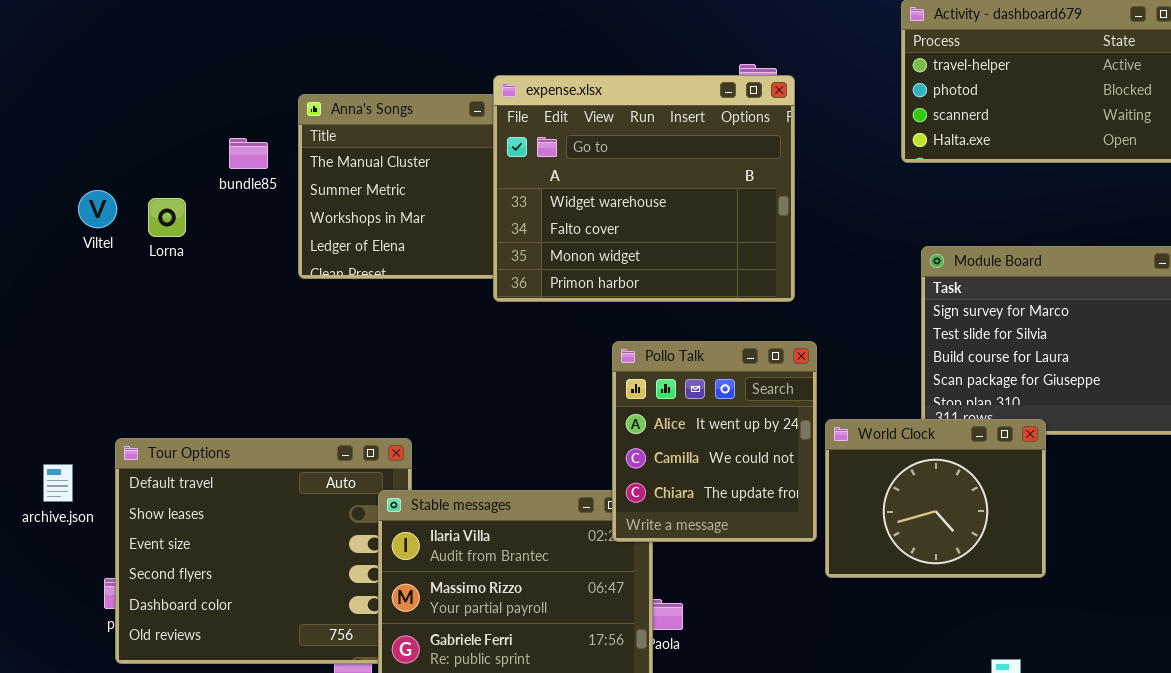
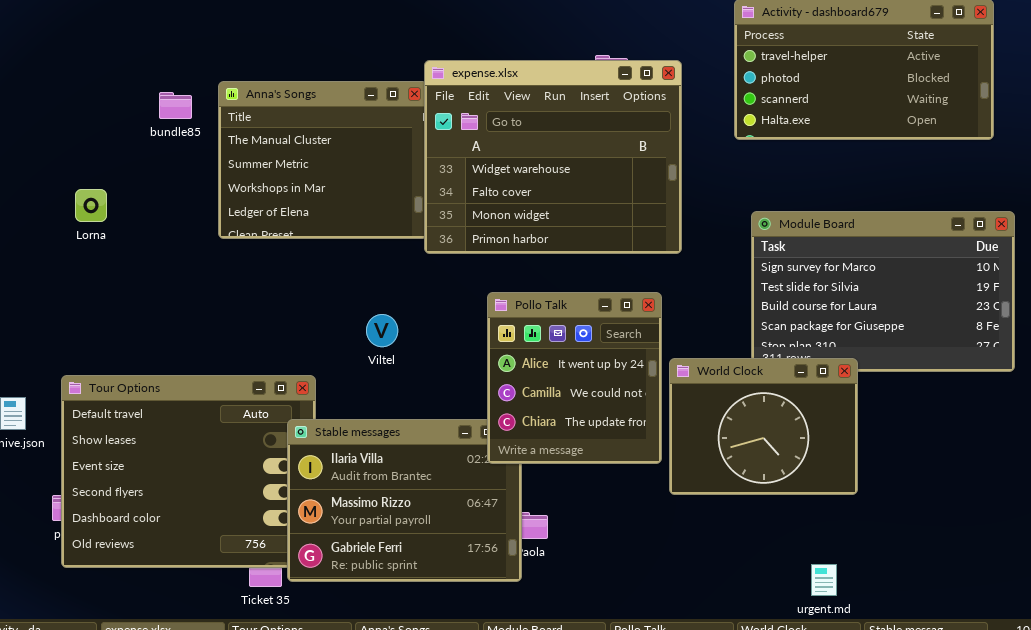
expense.xlsx: [493,75,795,302] -> [424,60,682,254], moved
bundle85: [229,138,268,169] -> [159,92,192,119], moved
Viltel: [78,190,117,228] -> [366,314,398,347], moved
Lorna: [148,198,186,237] -> [75,189,107,222], moved

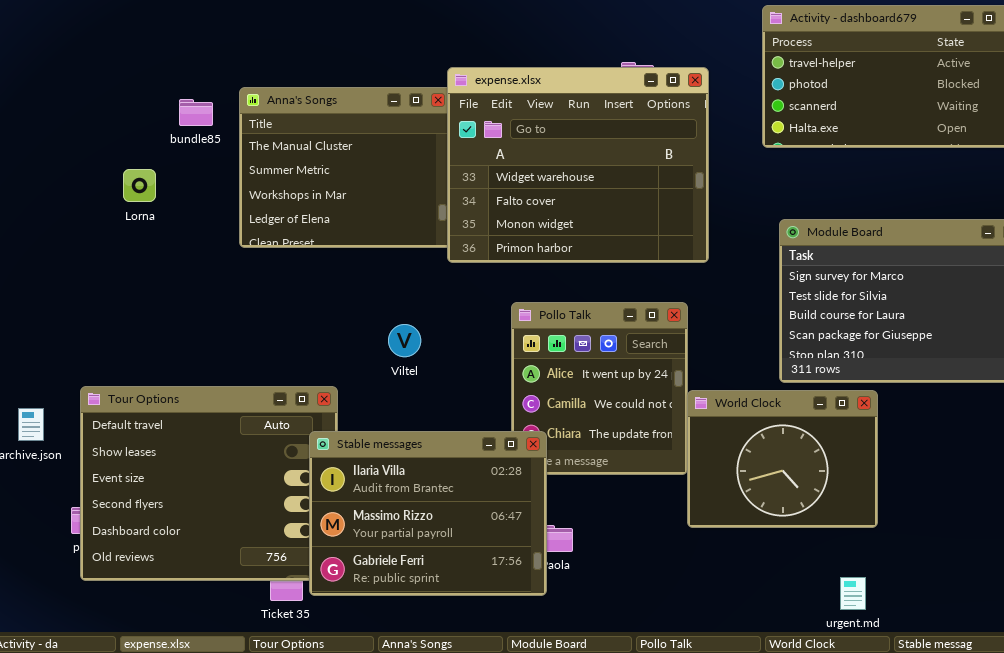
Lorna: [75,189,107,222] -> [123,169,156,202], moved
World Clock: [669,358,858,495] -> [687,390,878,528], moved
Stable messages: [287,419,522,582] -> [309,431,547,596], raised

